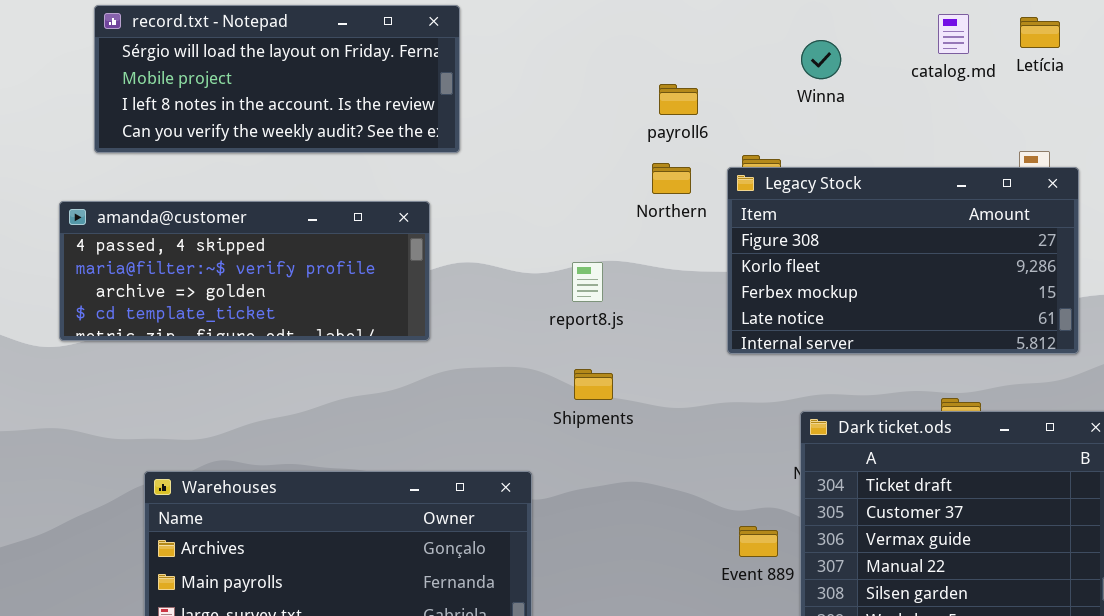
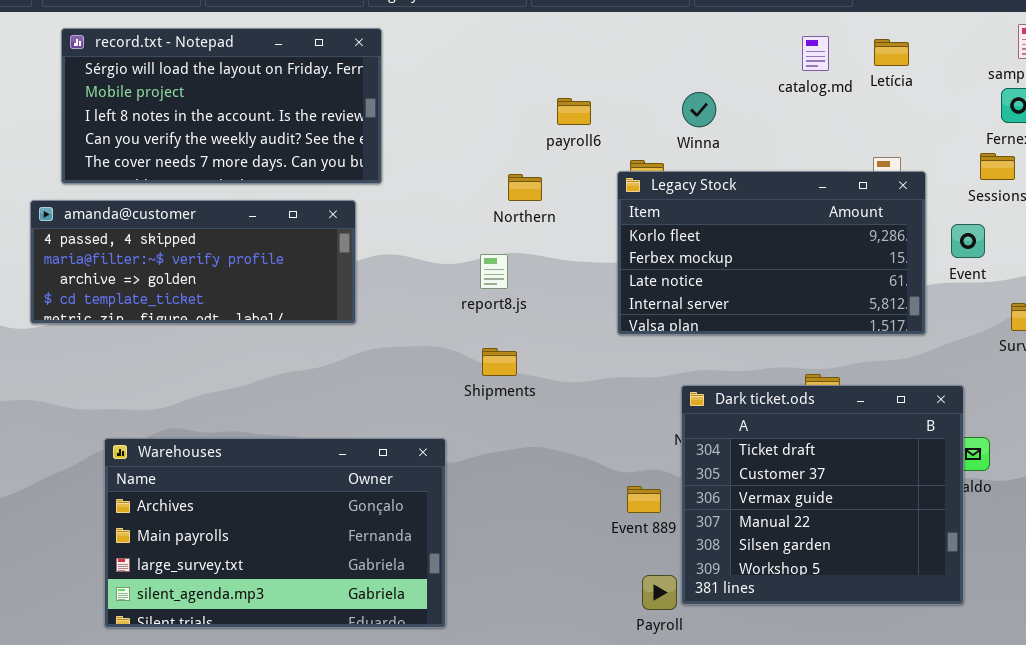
record.txt - Notepad: [94,5,460,153] -> [61,28,382,184], resized
Winna: [801,40,841,79] -> [682,92,716,127], moved
Northern: [652,163,691,194] -> [508,174,542,201], moved
Legacy Stock: [727,167,1079,354] -> [617,171,926,335], scrolled down 1 row

